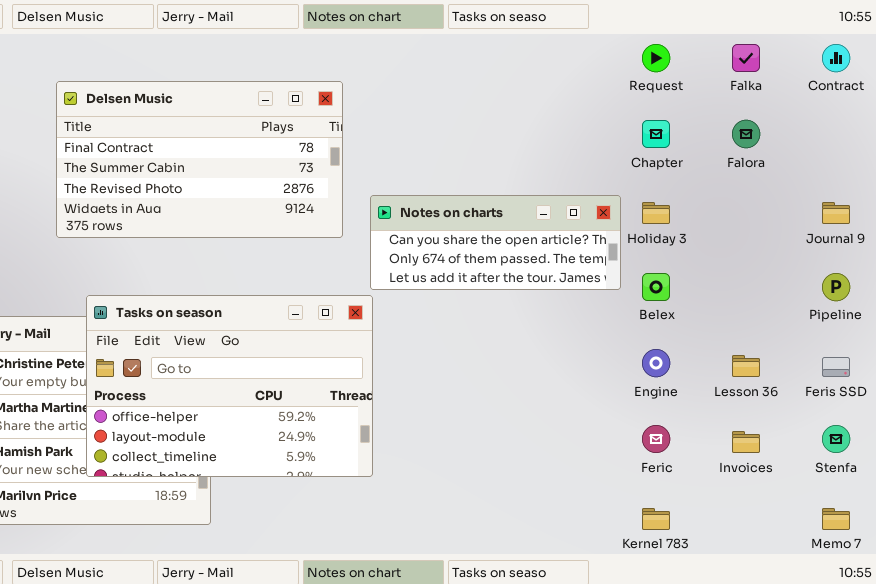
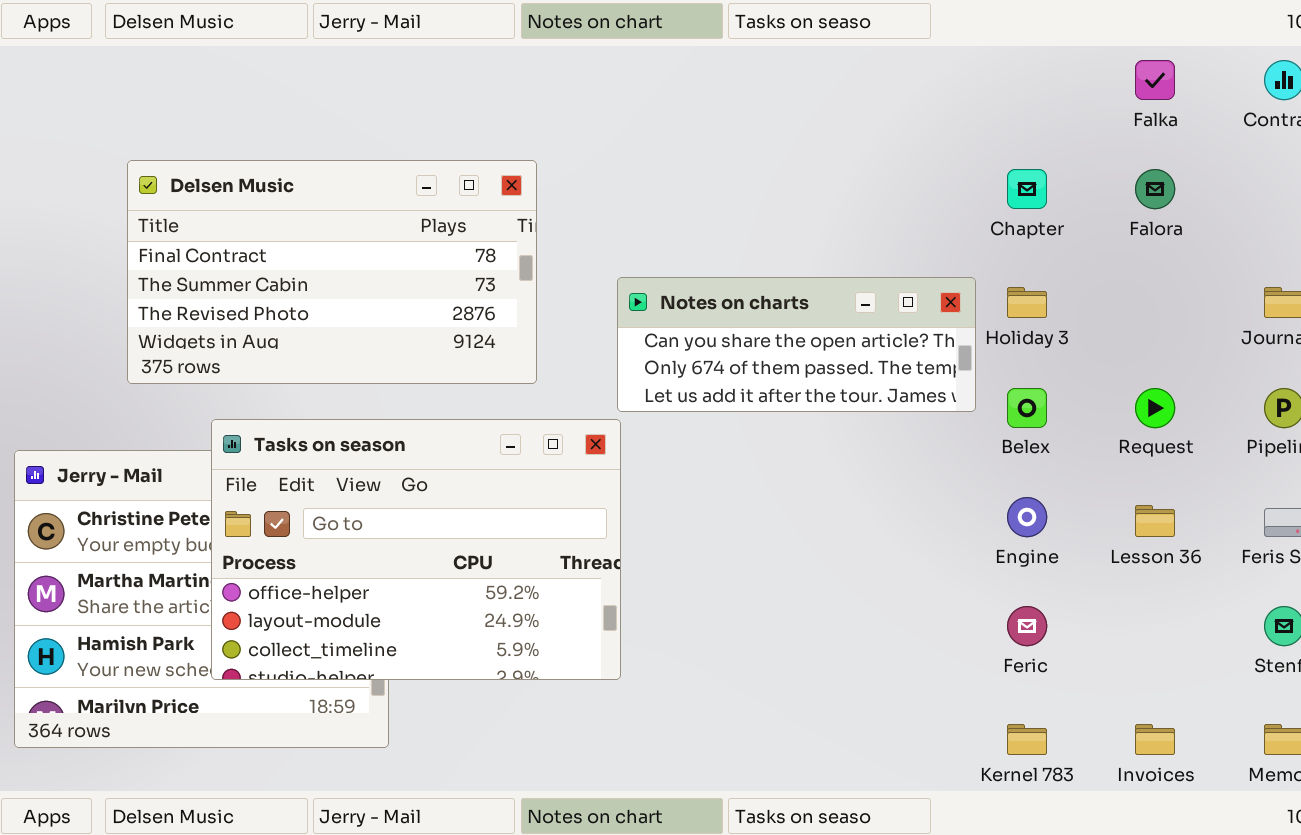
Request: [642,44,670,72] -> [1135,388,1175,428], moved
Delsen Music: [56,81,343,238] -> [127,160,537,384], moved
Invoices: [732,431,760,453] -> [1135,724,1175,755], moved

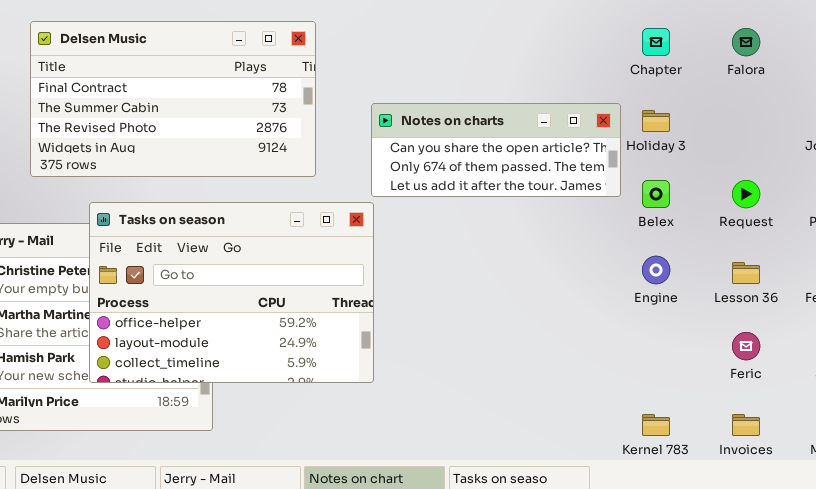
Feric: [1007,606,1047,646] -> [732,332,760,360], moved

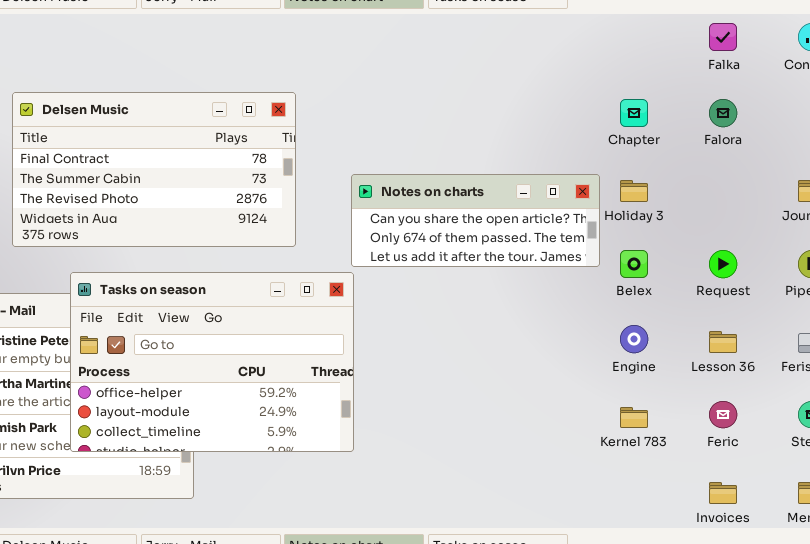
Kernel 783: [642,414,670,436] -> [620,407,648,428], moved

